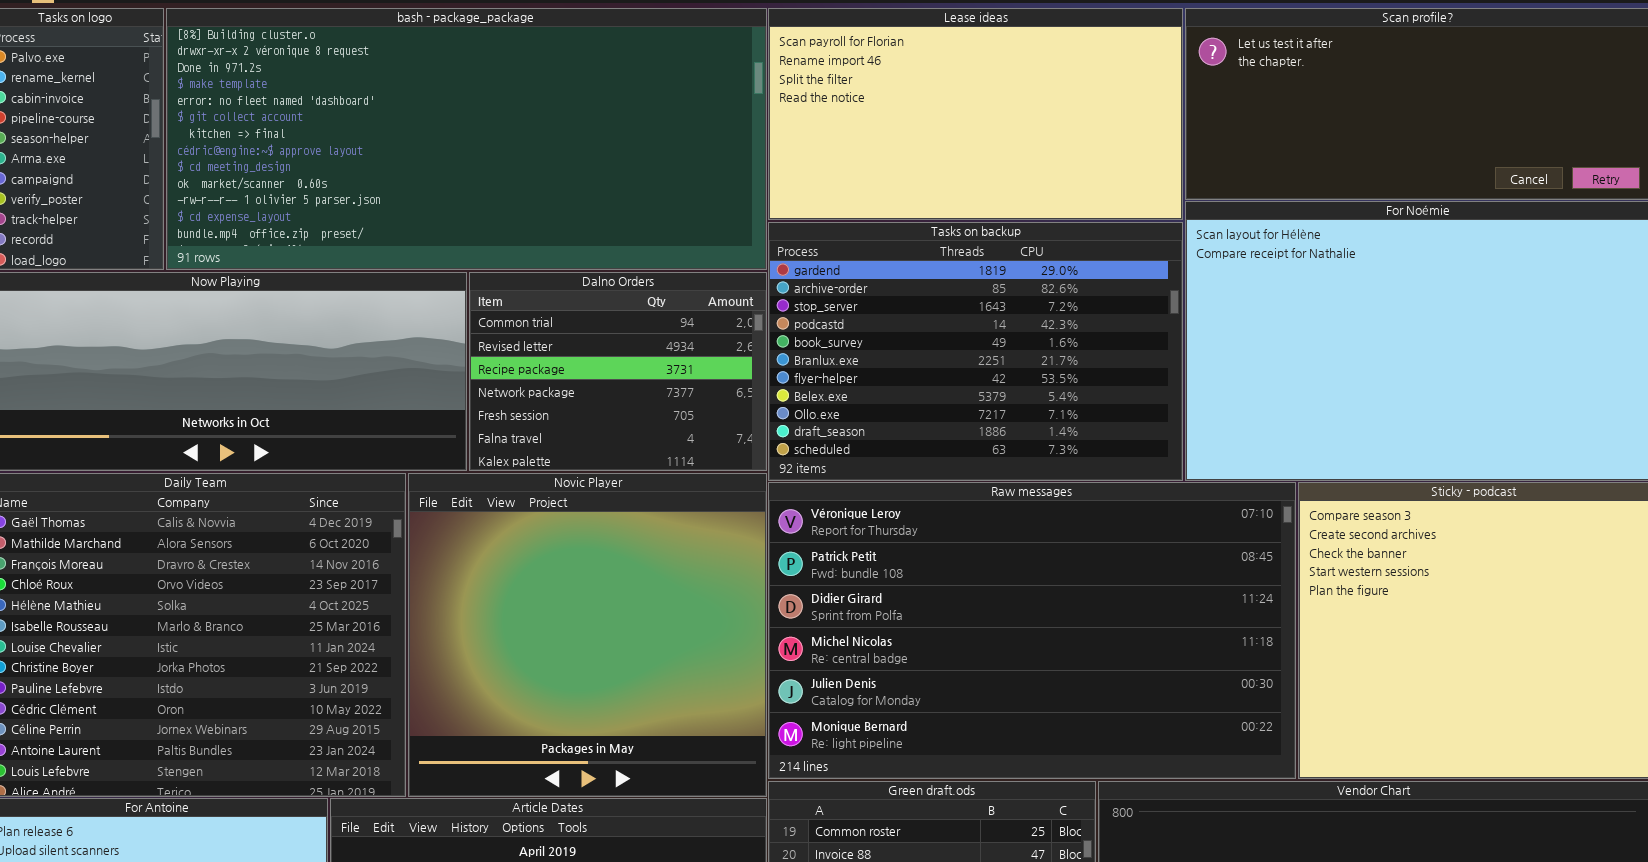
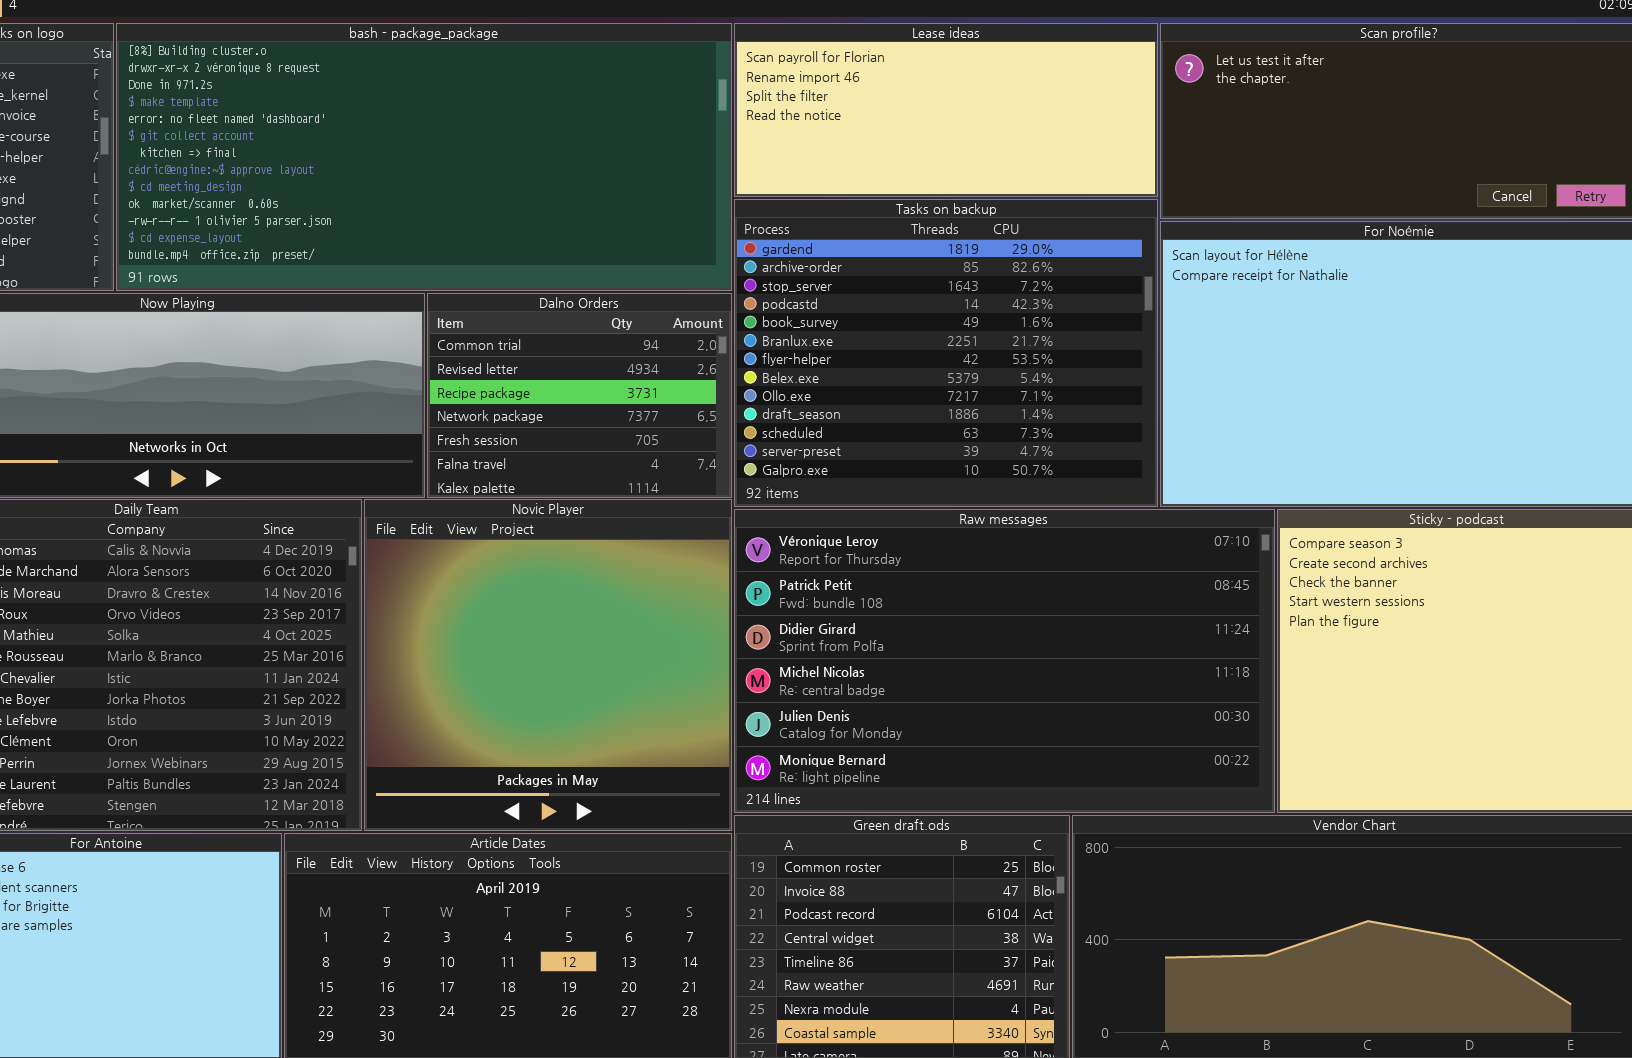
Lease ideas: [768,8,1183,220] -> [734,23,1158,197], resized
Tasks on backup: [768,222,1183,481] -> [734,199,1158,507], resized

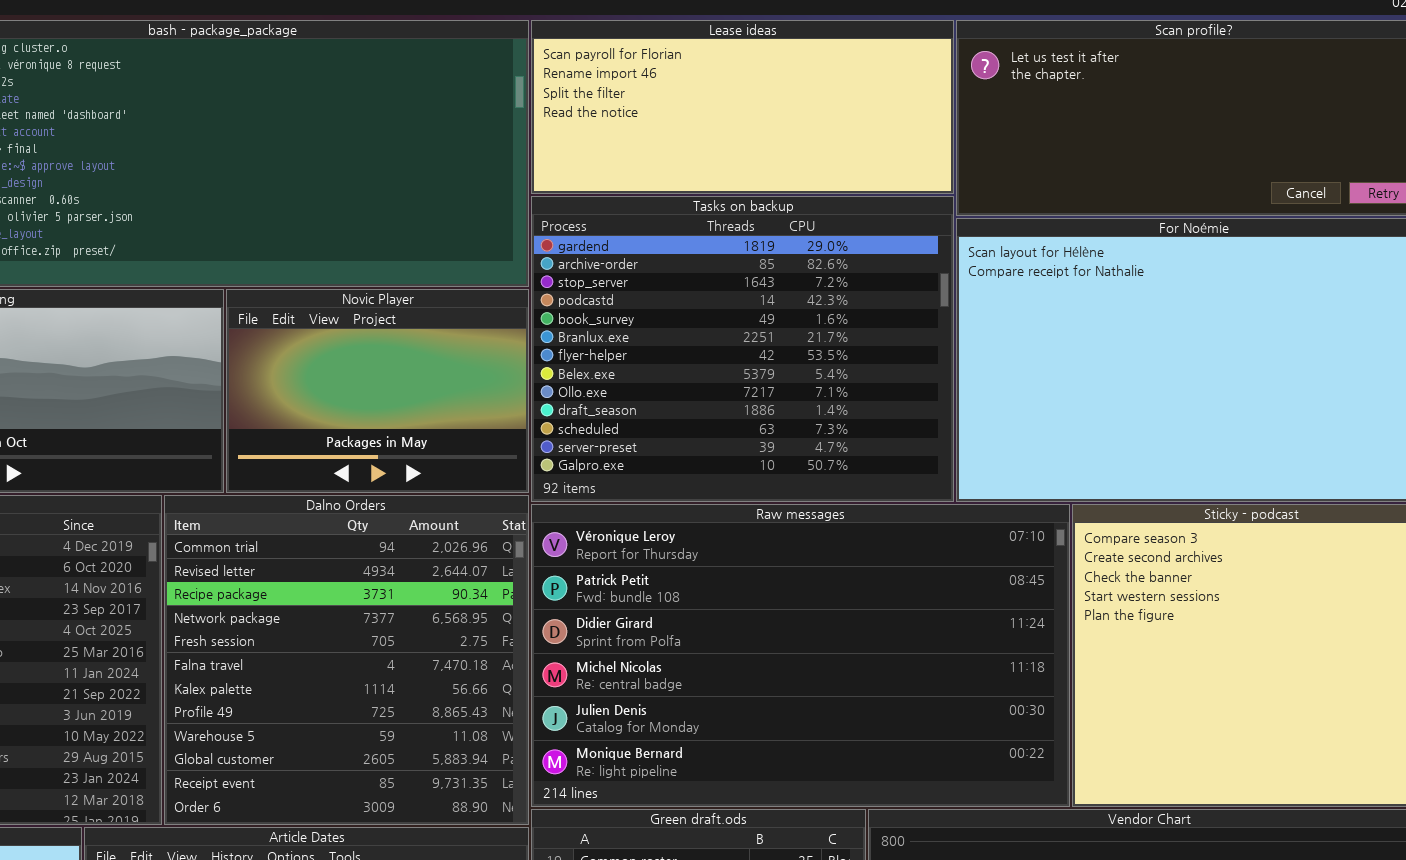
Dalno Orders: [427,293,732,498] -> [164,495,529,825], moved, resized
Novic Player: [364,499,732,831] -> [226,289,529,493], moved, resized

